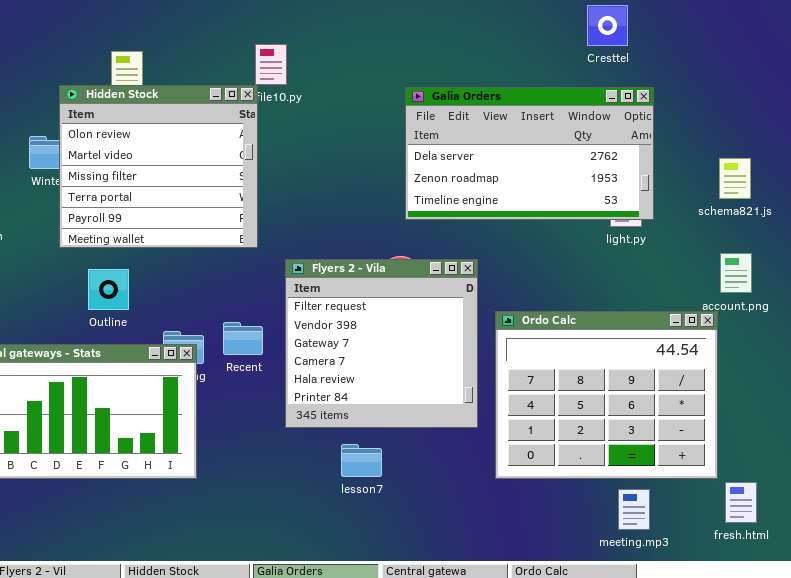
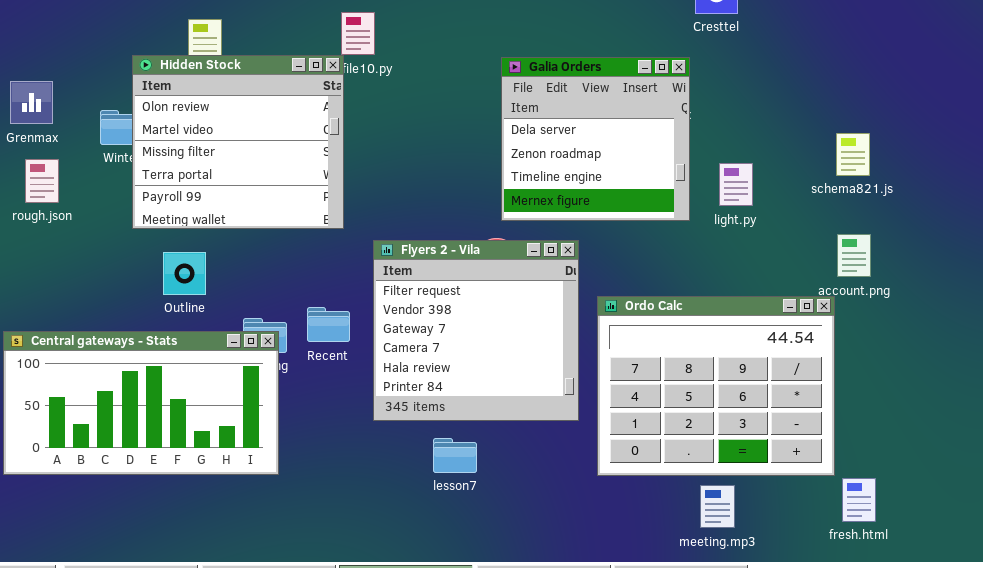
Galia Orders: [405,87,654,220] -> [501,57,690,221], resized
meeting.mp3: [618,489,650,530] -> [700,485,735,528], moved

